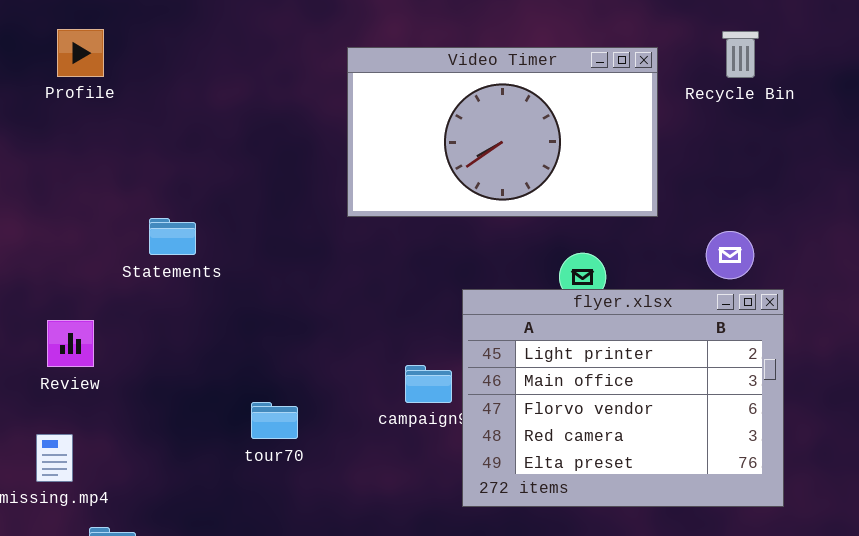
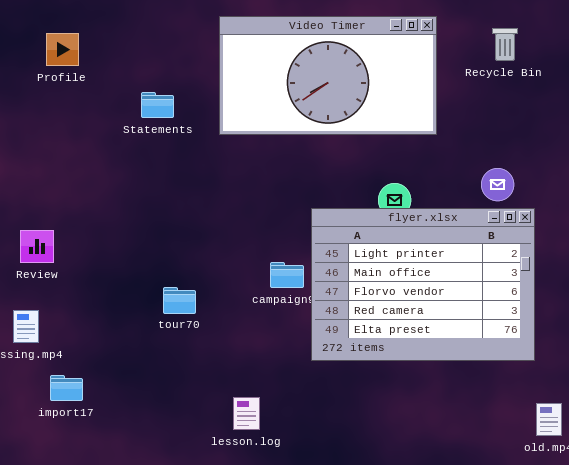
Profile: [57,29,104,77] -> [46,33,79,66], moved
Video Timer: [347,47,658,217] -> [219,16,437,135], moved
Statements: [149,218,196,255] -> [141,92,174,118], moved

